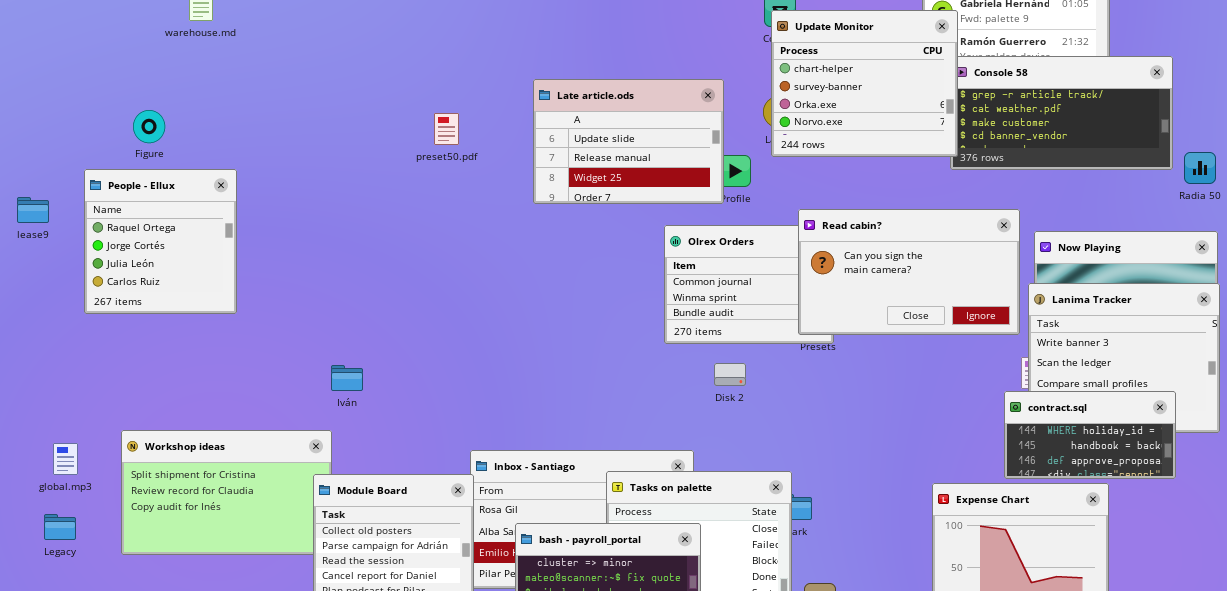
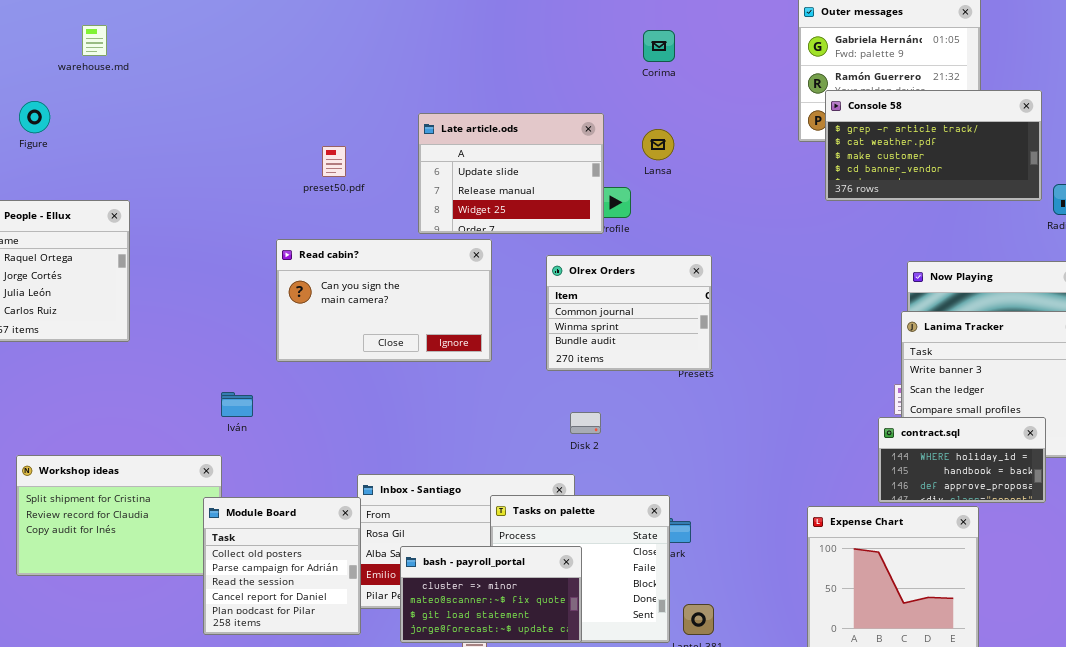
Update Monitor: [771,10,958,157] -> none, closed
Figure: [133,110,165,143] -> [19,101,50,133], moved
Read cabin?: [798,209,1020,335] -> [276,239,492,362], moved
Disk 2: [714,363,746,386] -> [570,412,601,434], moved

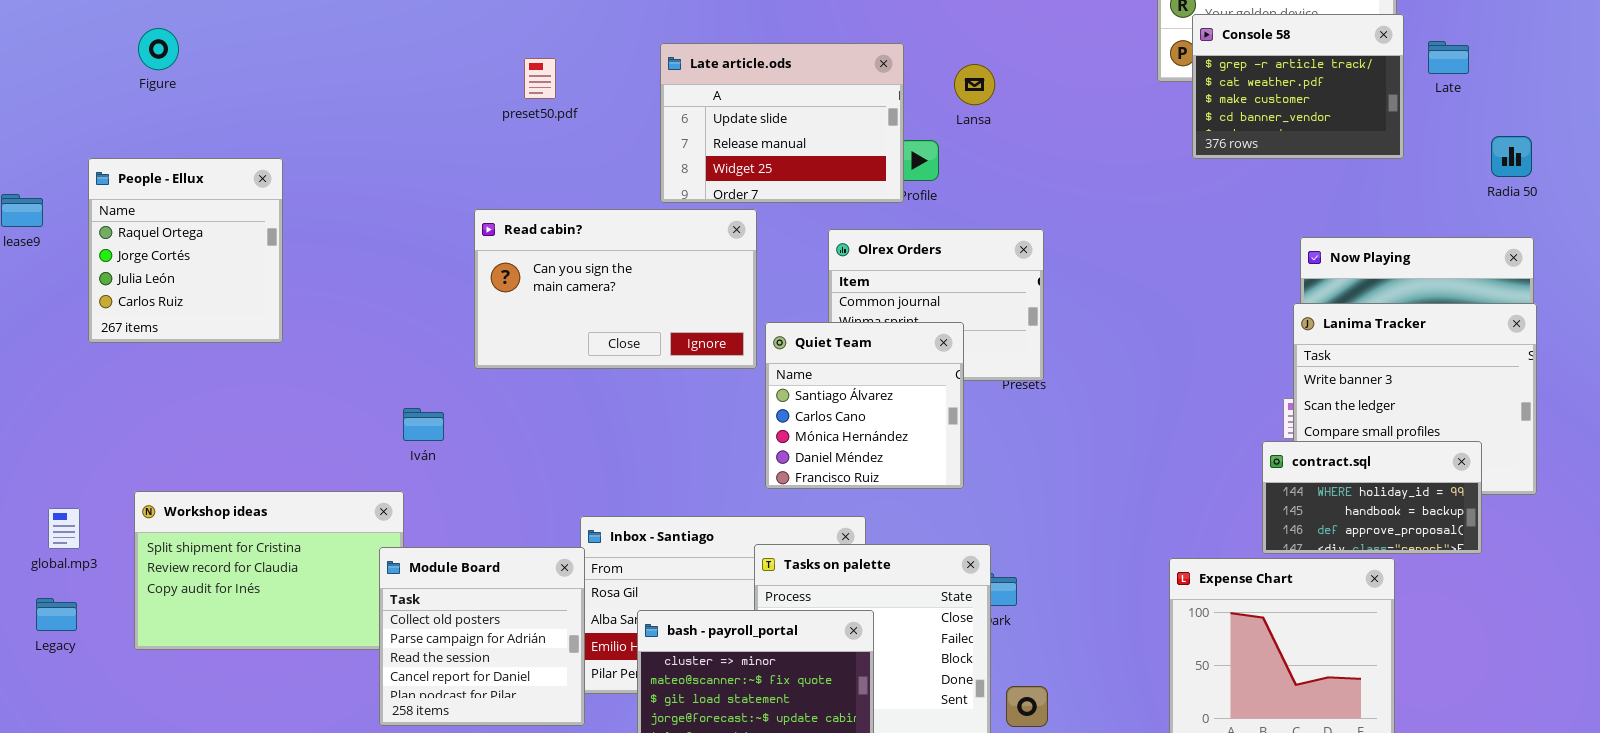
Console 58: [825,90,1042,201] -> [1192,14,1404,159], resized
preset50.pdf: [322,146,346,177] -> [524,58,556,99], moved
Quiet Team: none -> [765,322,964,489], opened

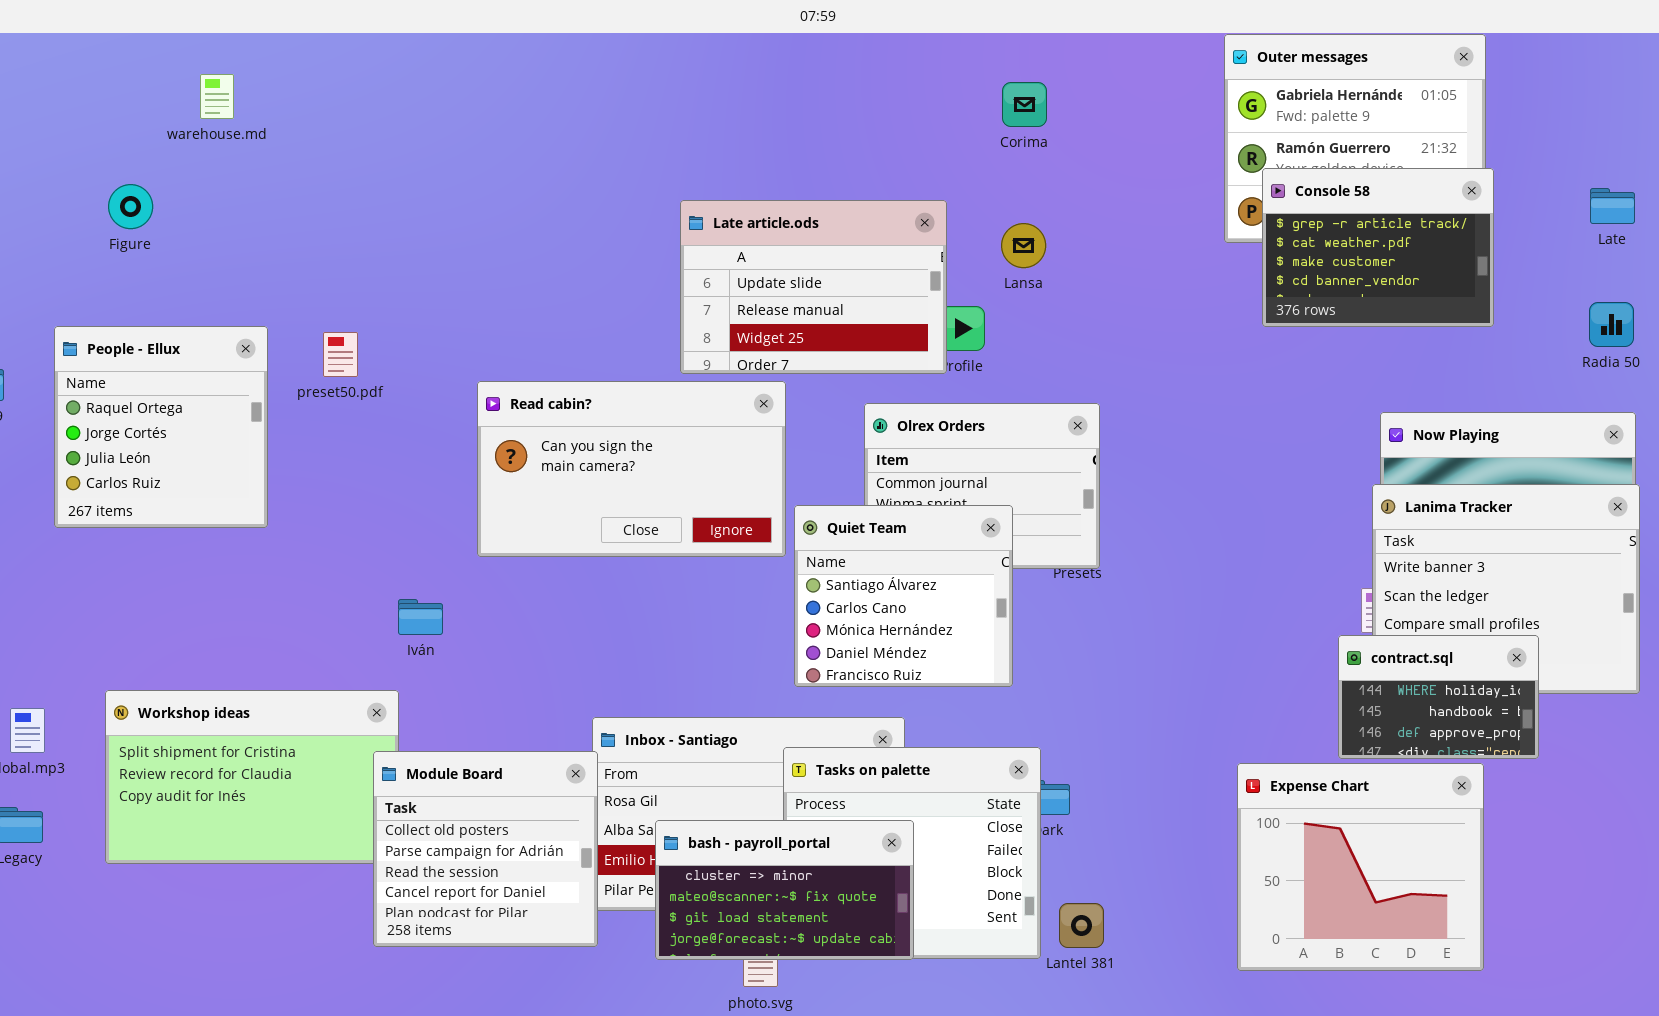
Late: [1428,41,1469,74] -> [1590,188,1635,224], moved
preset50.pdf: [524,58,556,99] -> [323,332,358,377], moved
contract.sql: [1262,441,1482,554] -> [1338,635,1539,759], resized

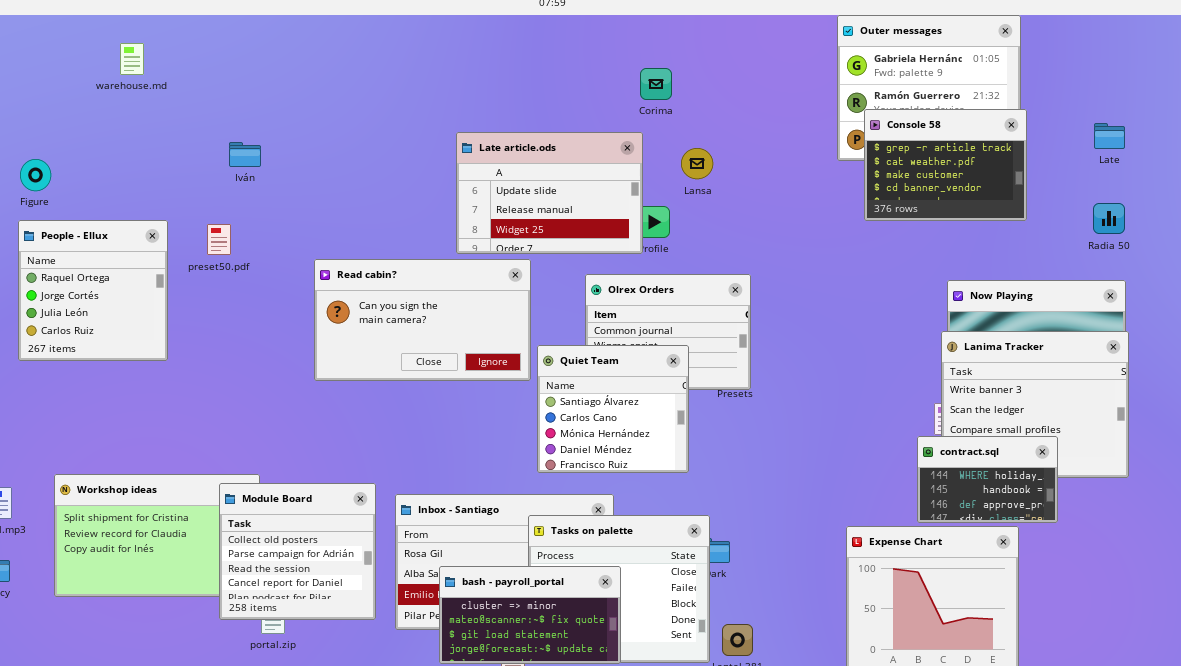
Corima: [1002,82,1047,127] -> [640,68,672,100], moved
Figure: [108,184,153,229] -> [20,159,51,191], moved
Iván: [398,599,443,635] -> [229,142,261,167], moved
Module Board: [373,751,598,947] -> [219,483,376,620], moved

